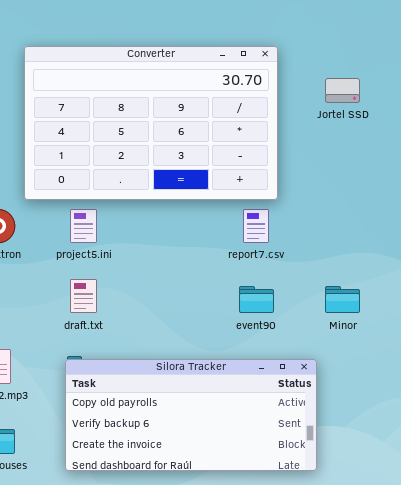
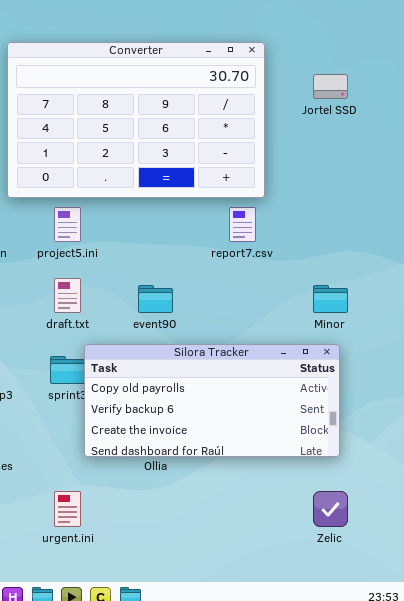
event90: [239,286,274,313] -> [138,285,173,313], moved
Silora Tracker: [65,359,317,471] -> [84,344,340,457], moved

